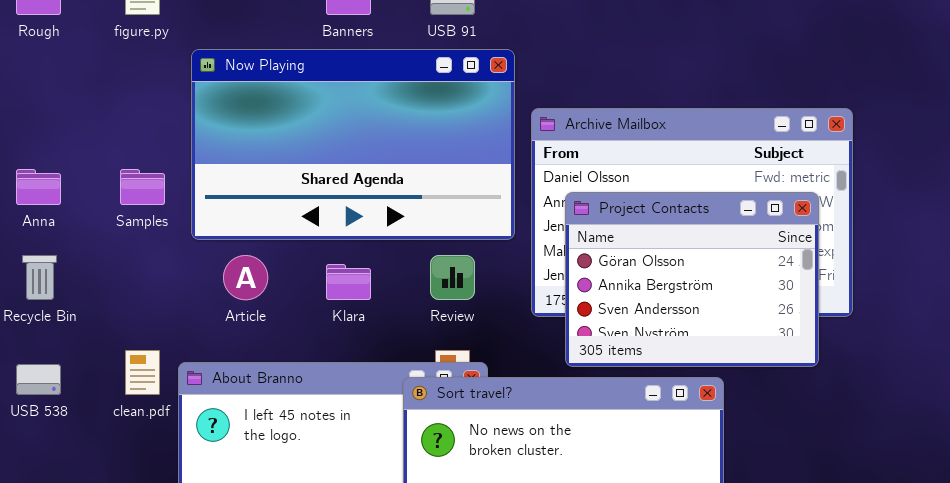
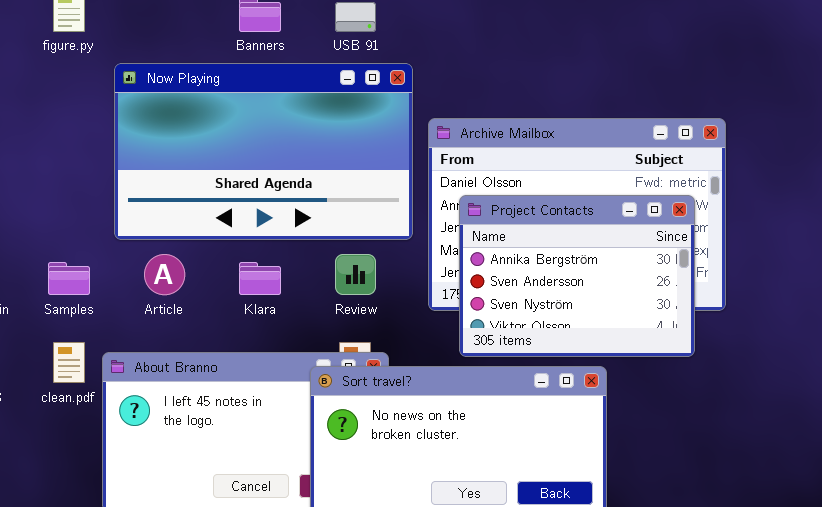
Samples: [120,169,165,205] -> [48,262,90,295], moved
Project Contacts: [565,192,819,367] -> [459,195,695,357], scrolled down 1 row

